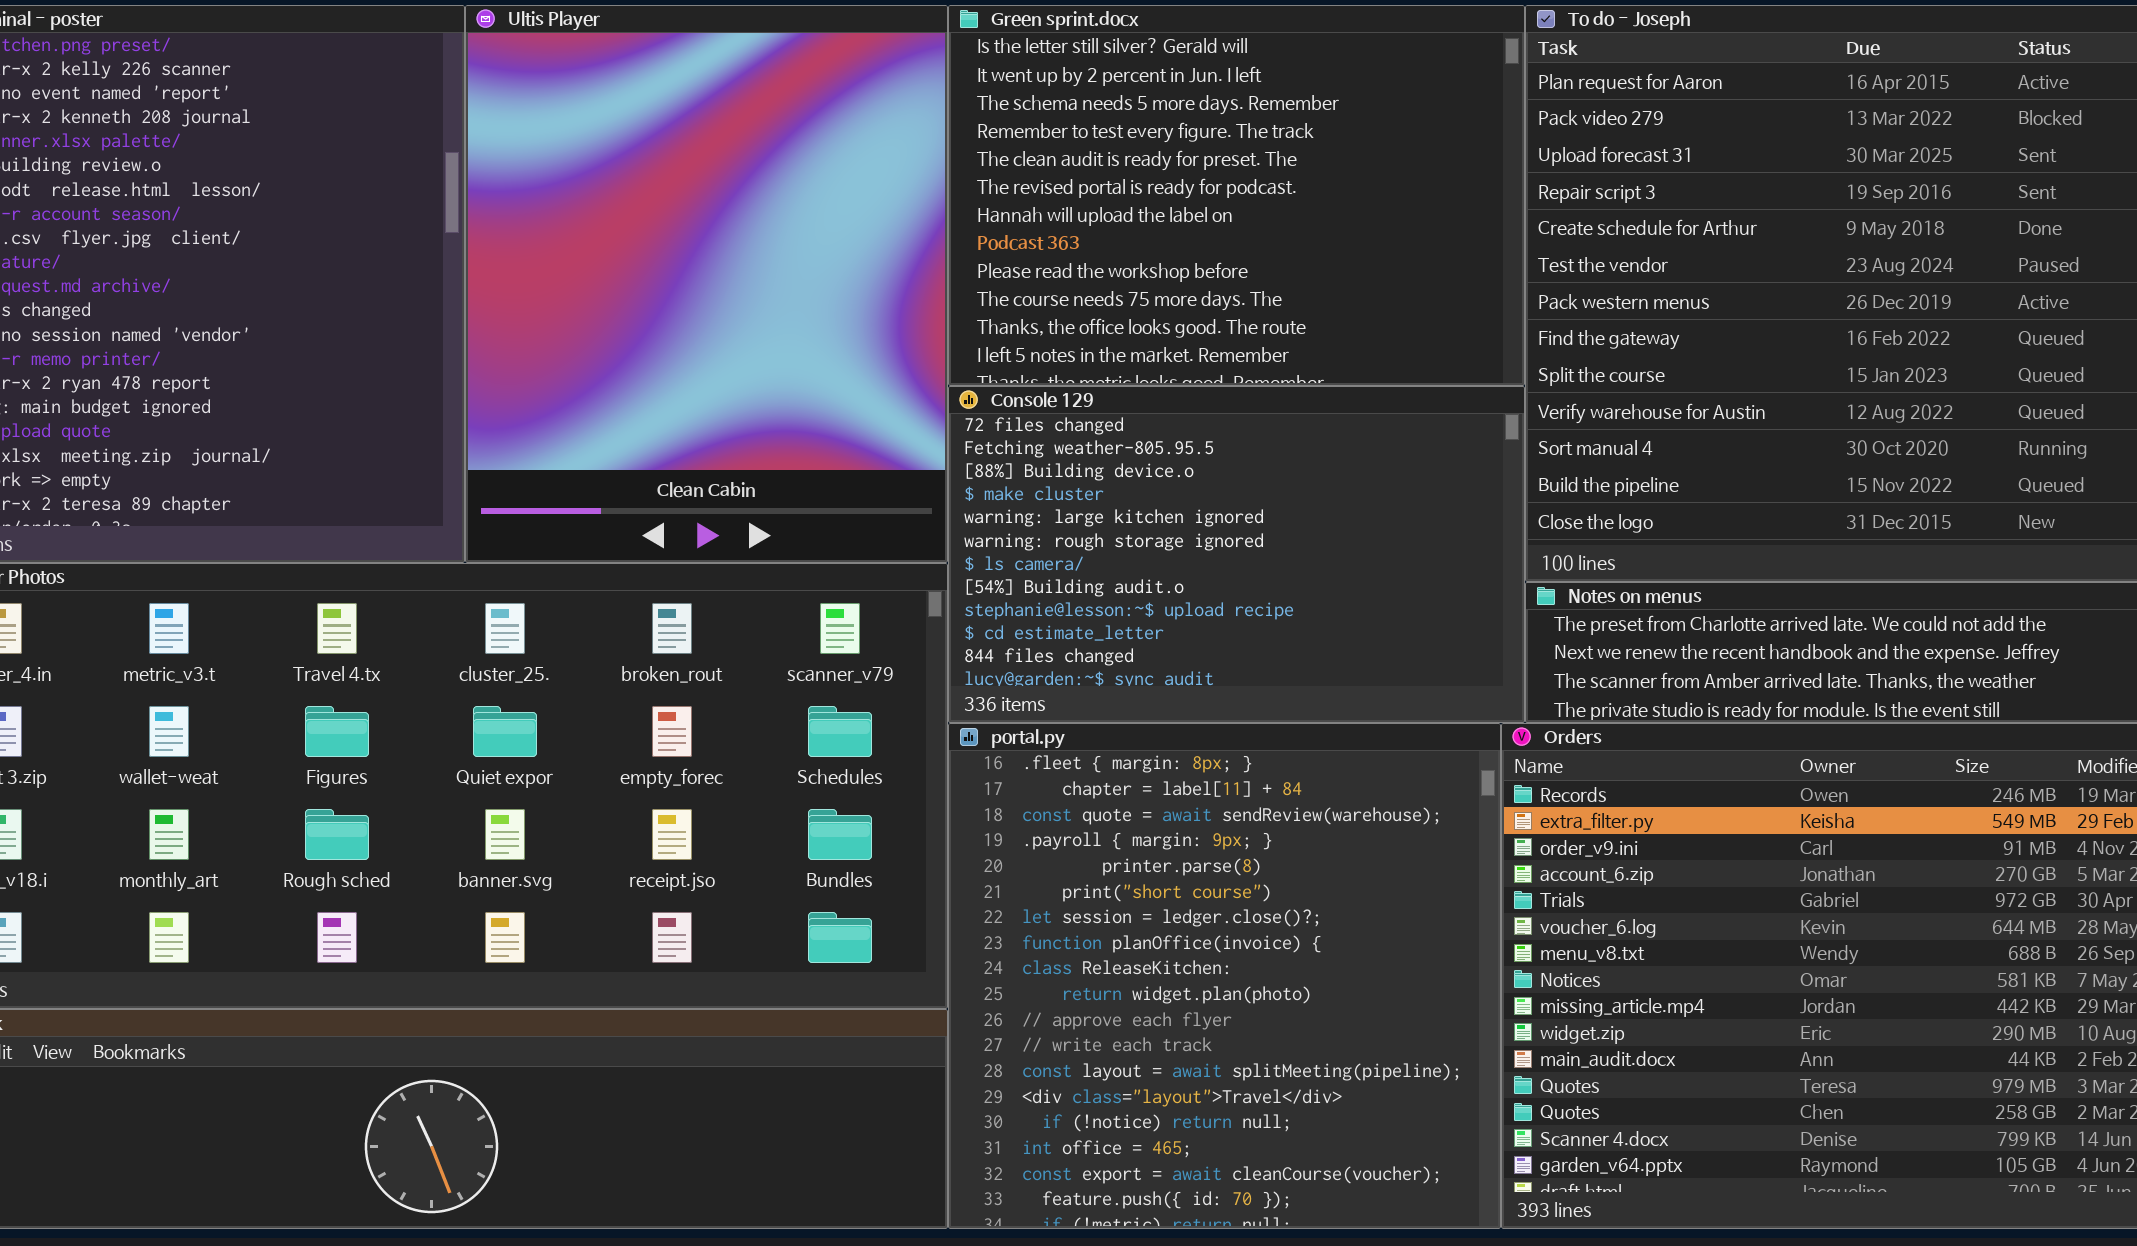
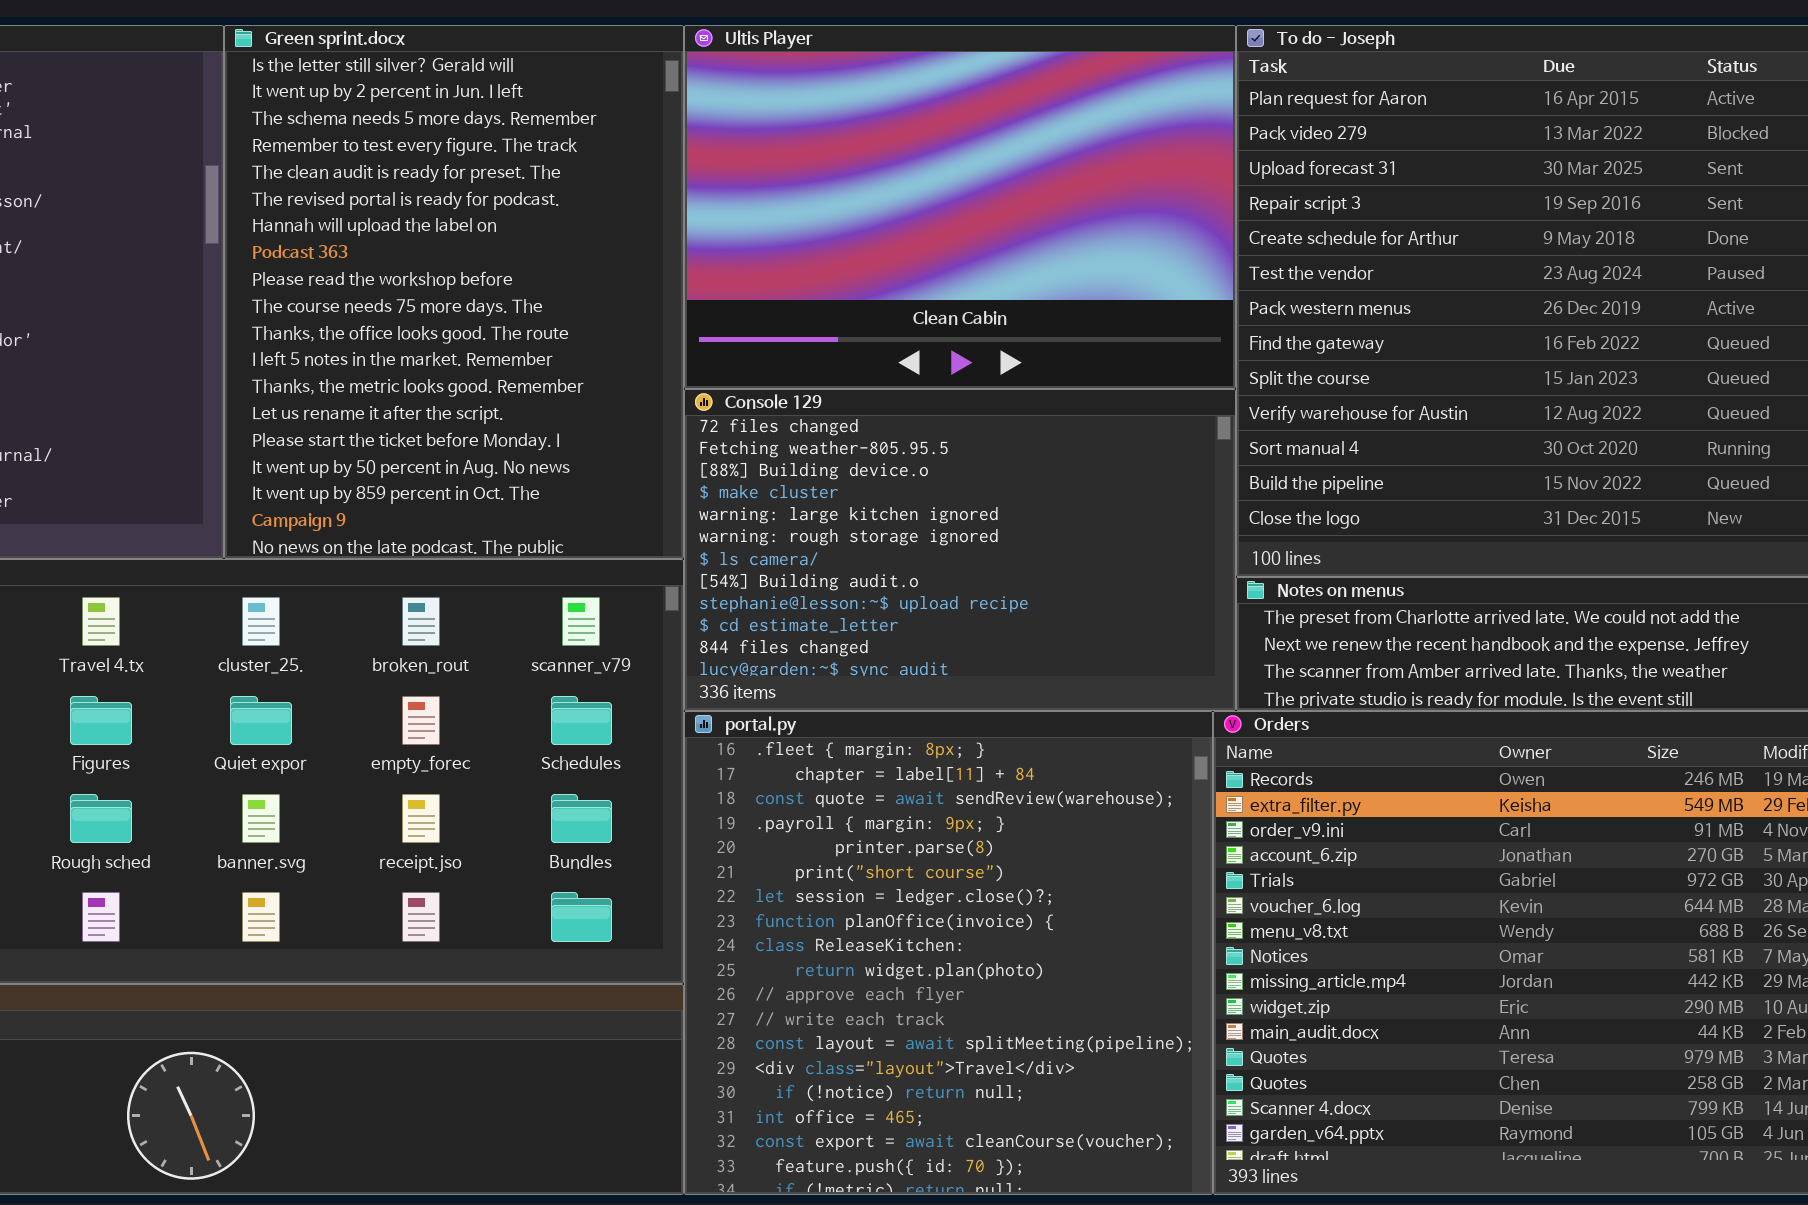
Ultis Player: [465,5,948,563] -> [684,25,1236,389], moved, resized
Green sprint.docx: [948,5,1525,386] -> [224,25,684,559], moved, resized

